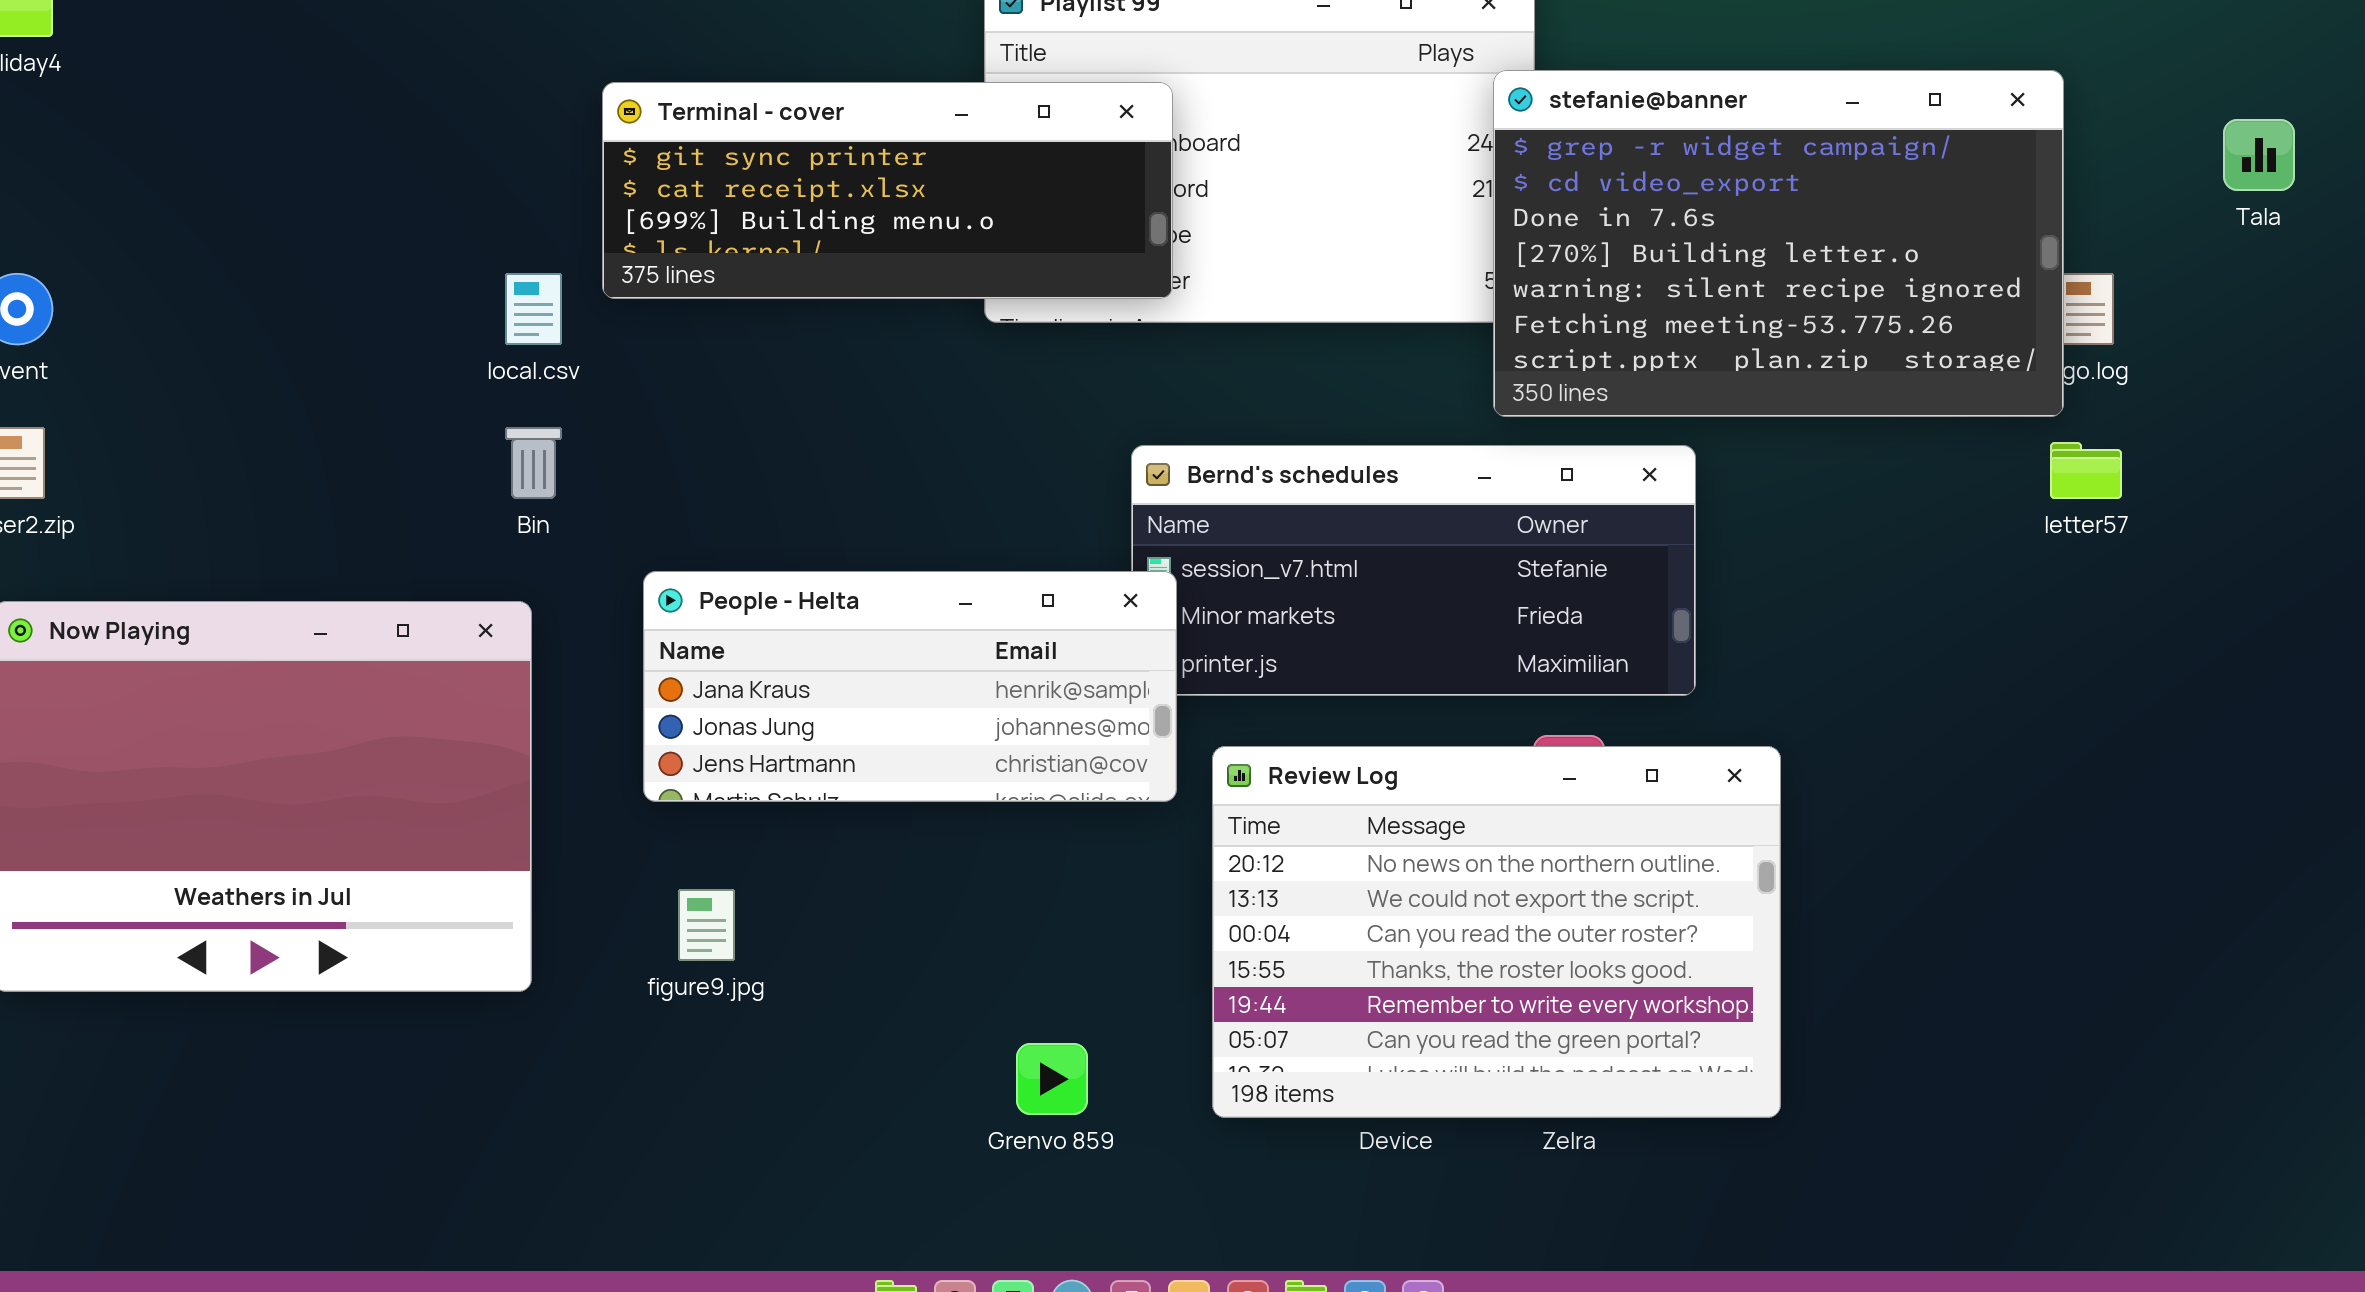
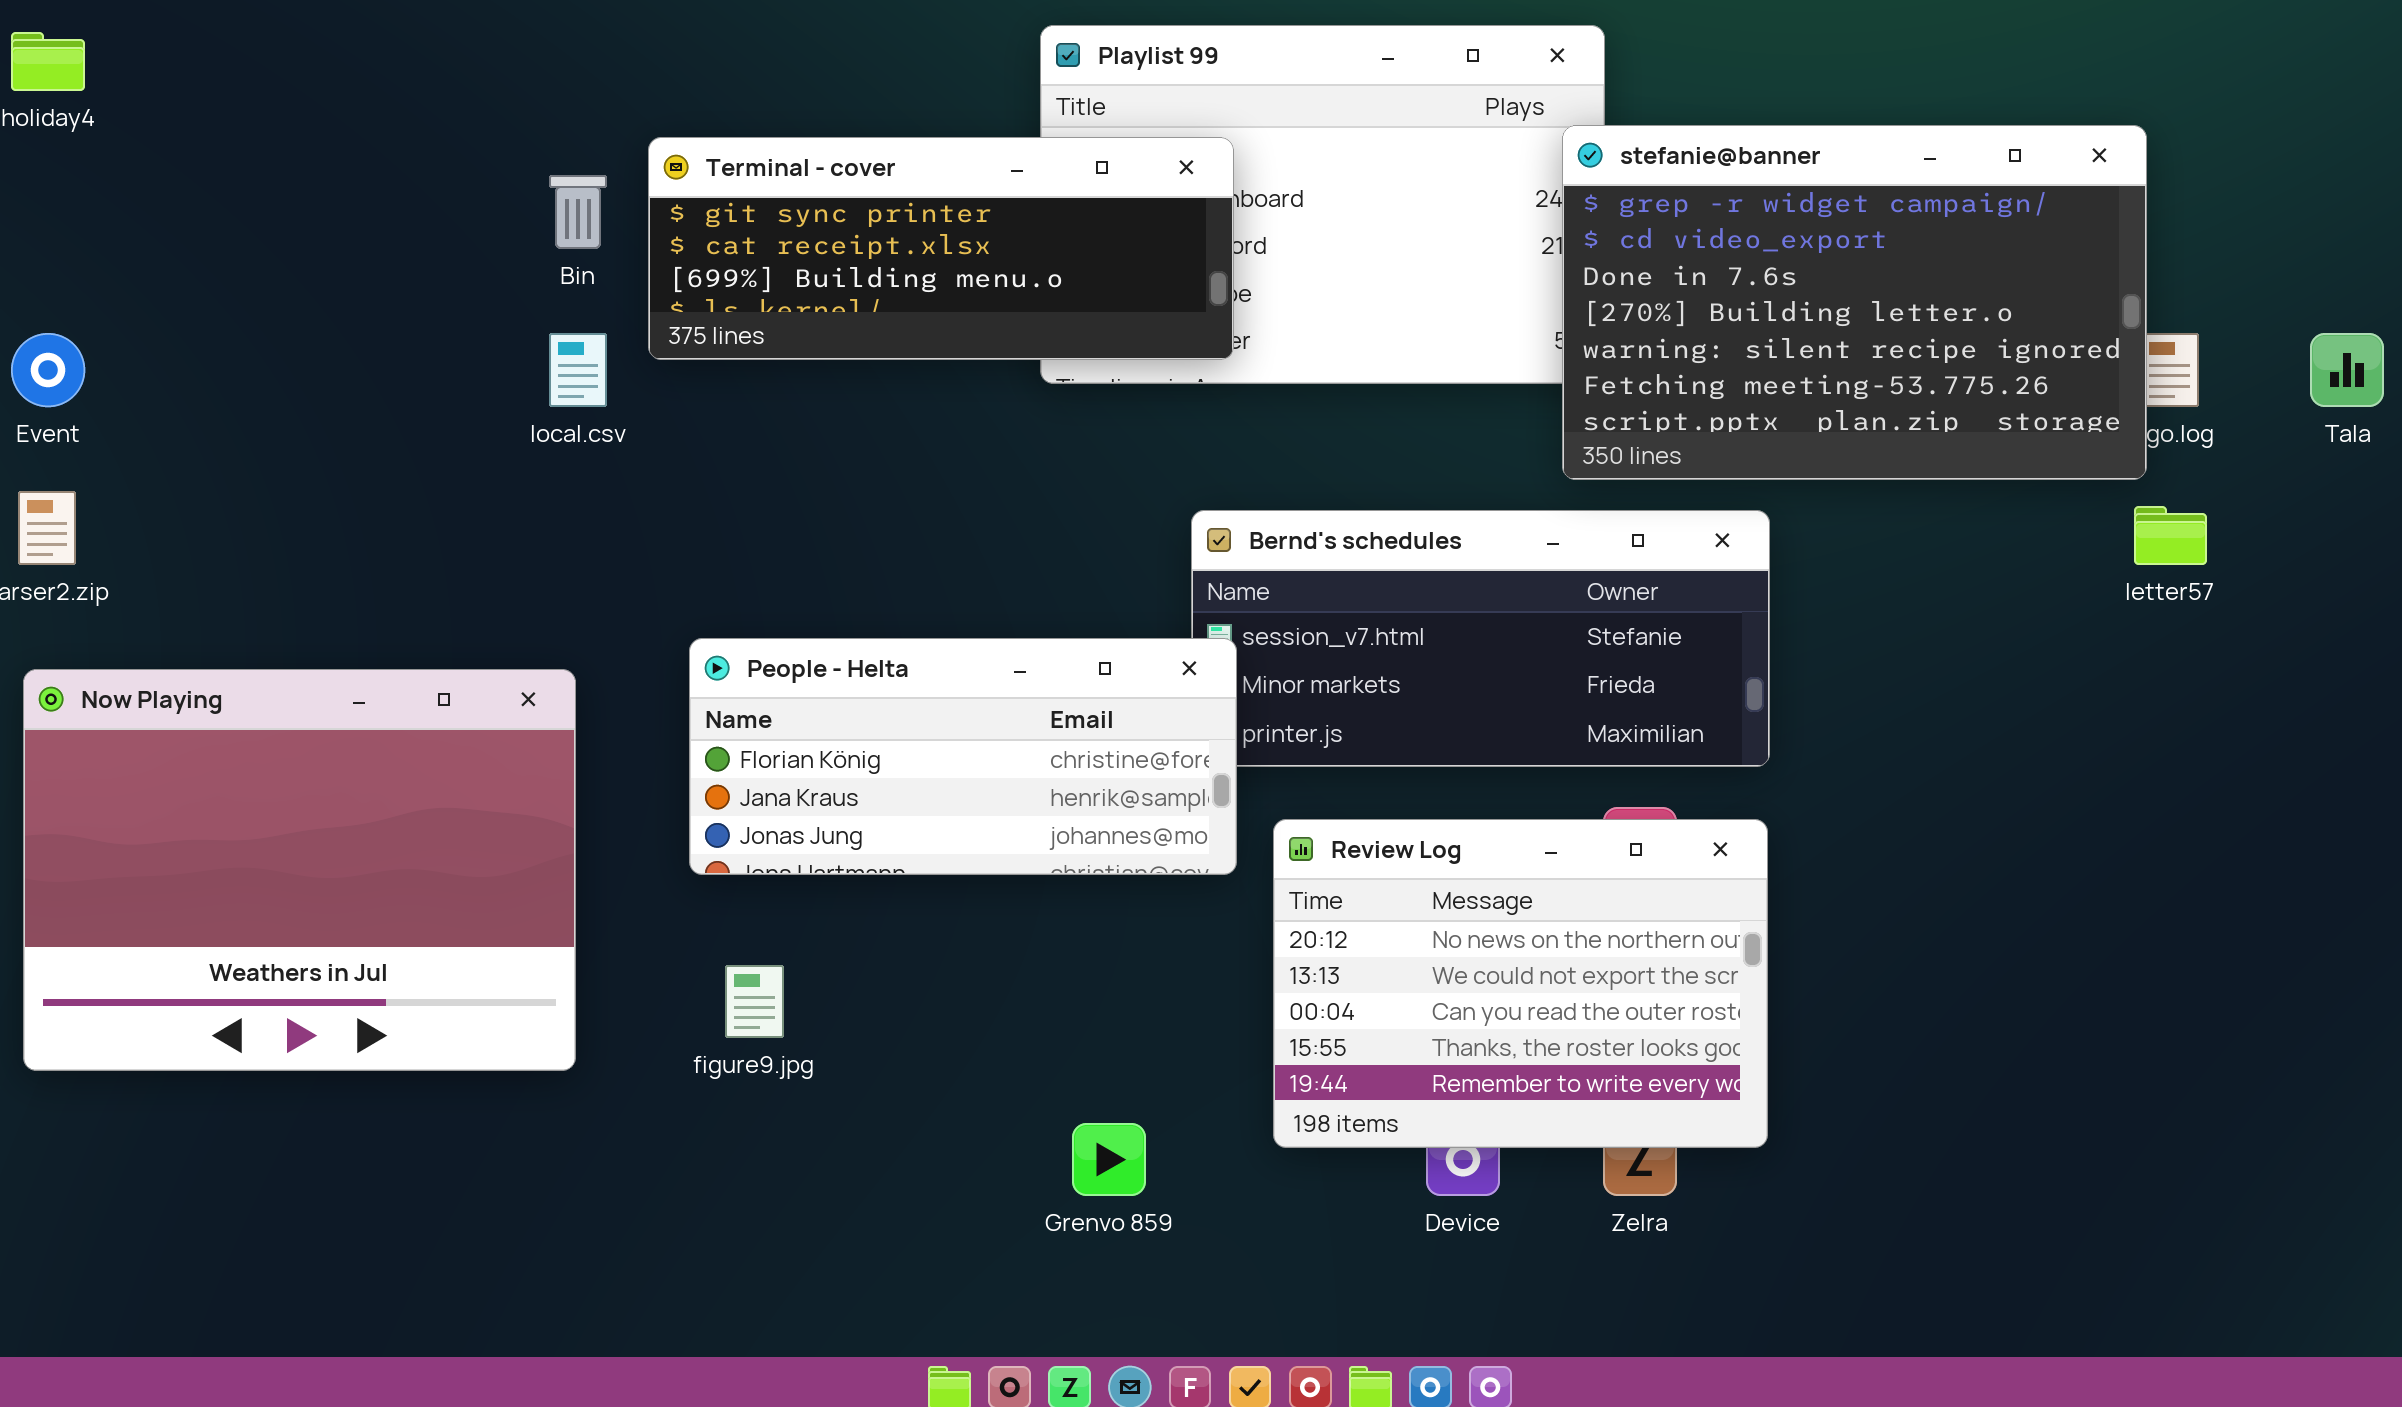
Tala: [2223,119,2295,191] -> [2310,333,2384,407], moved
Bin: [505,427,562,499] -> [549,175,607,249], moved
People - Helta: [643,571,1177,802] -> [689,638,1237,875], scrolled up 1 row
Review Log: [1212,746,1781,1118] -> [1273,819,1768,1148], resized

